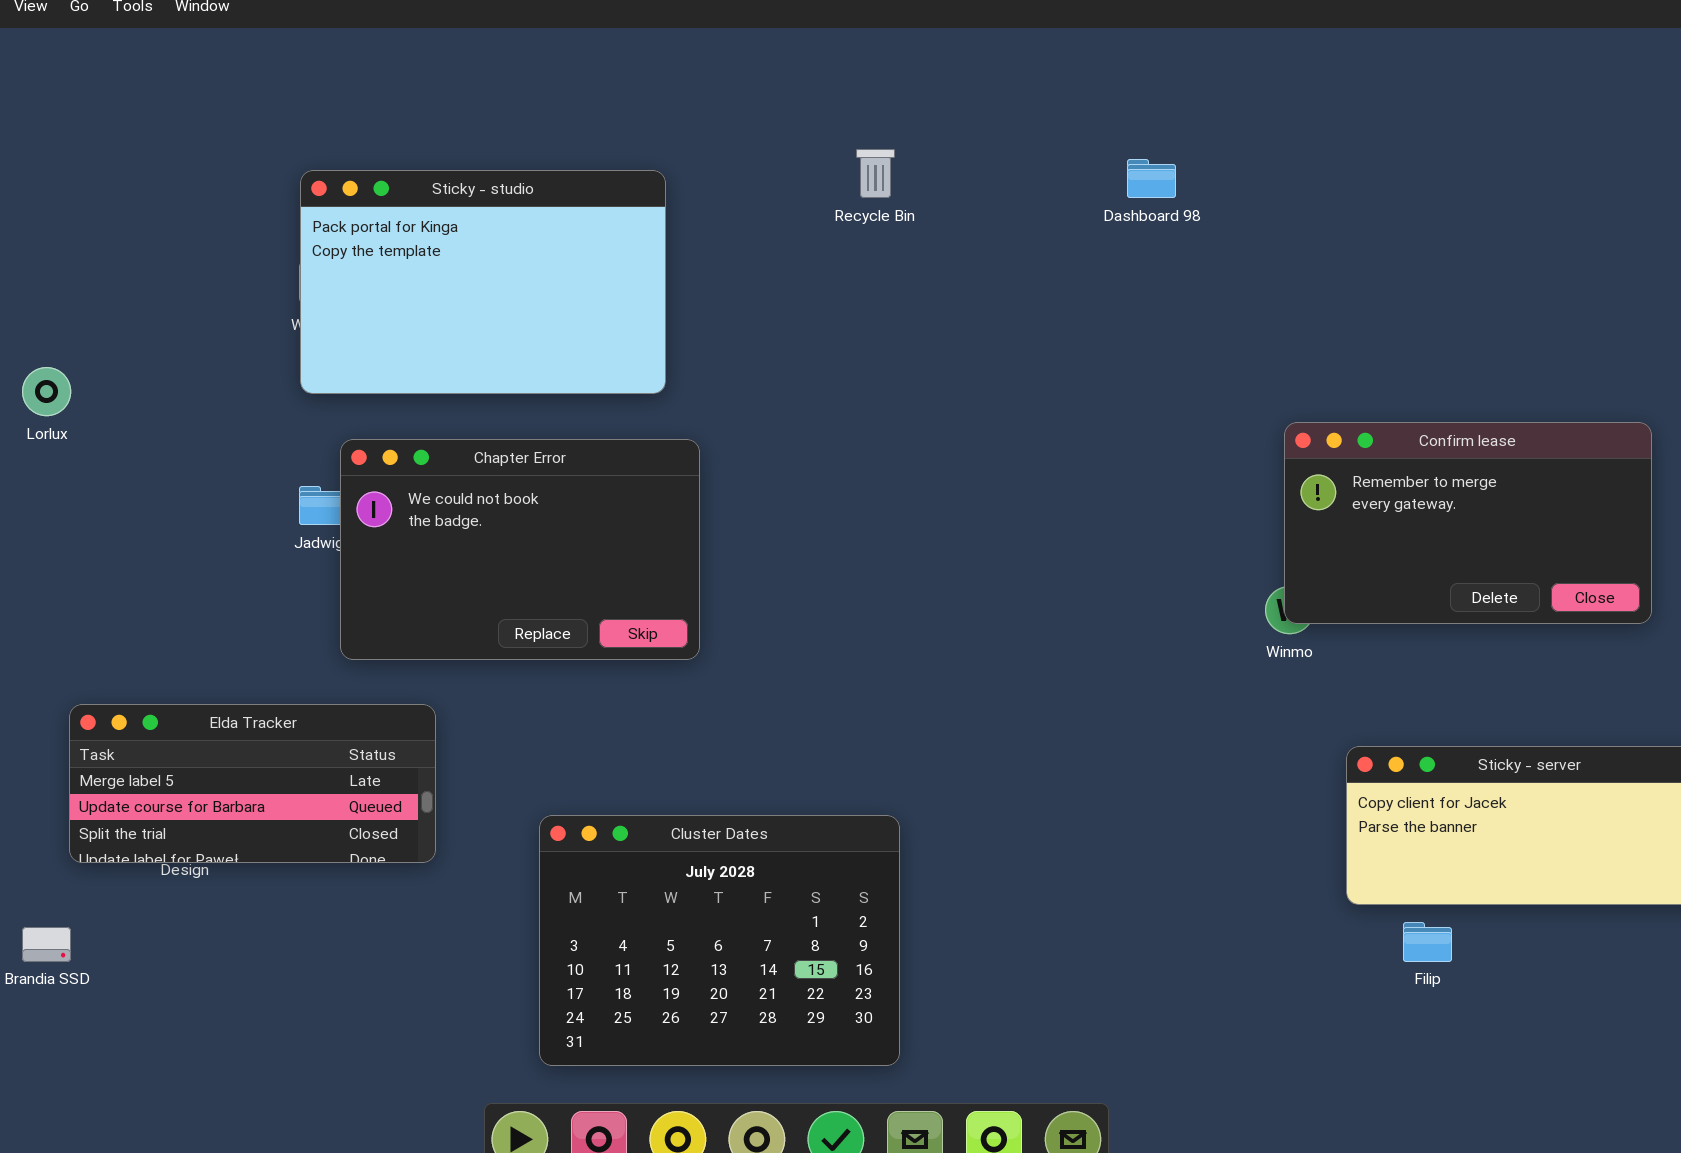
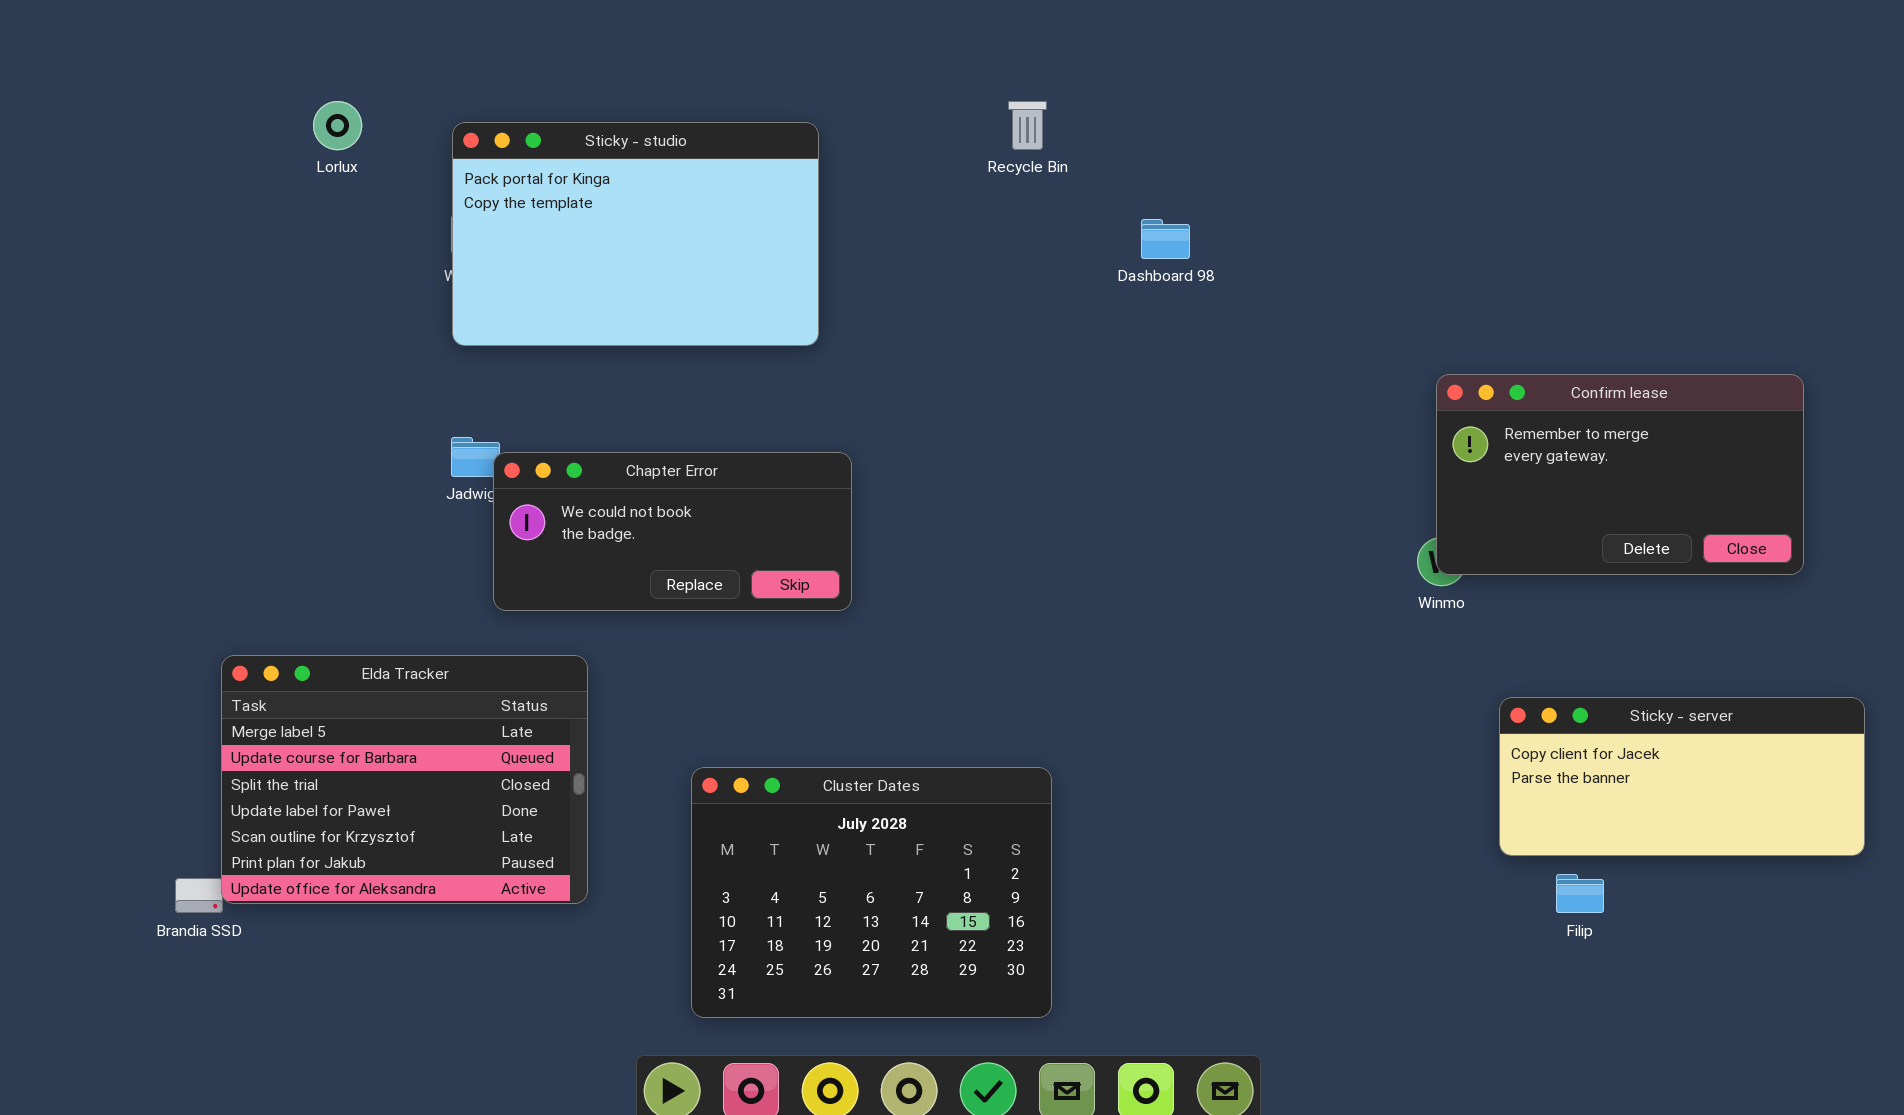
Dashboard 98: [1127,159,1176,198] -> [1141,219,1190,259], moved
Lorlux: [22,367,71,416] -> [313,101,362,150], moved
Chapter Error: [340,439,700,660] -> [493,452,852,611], resized
Elda Tracker: [69,704,436,863] -> [221,655,588,904], resized

